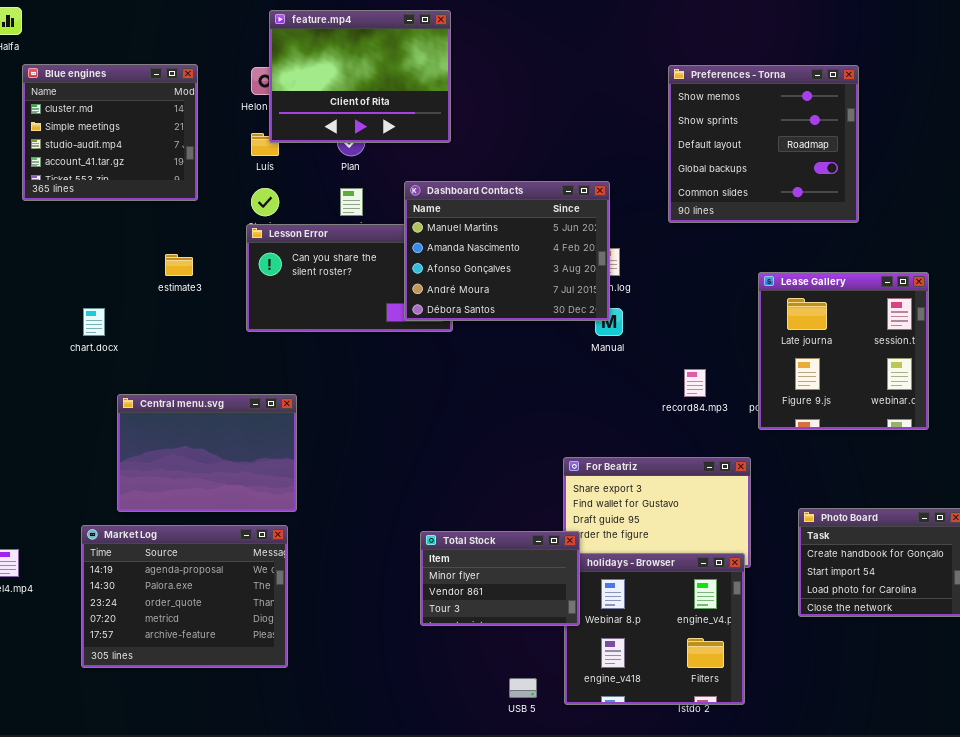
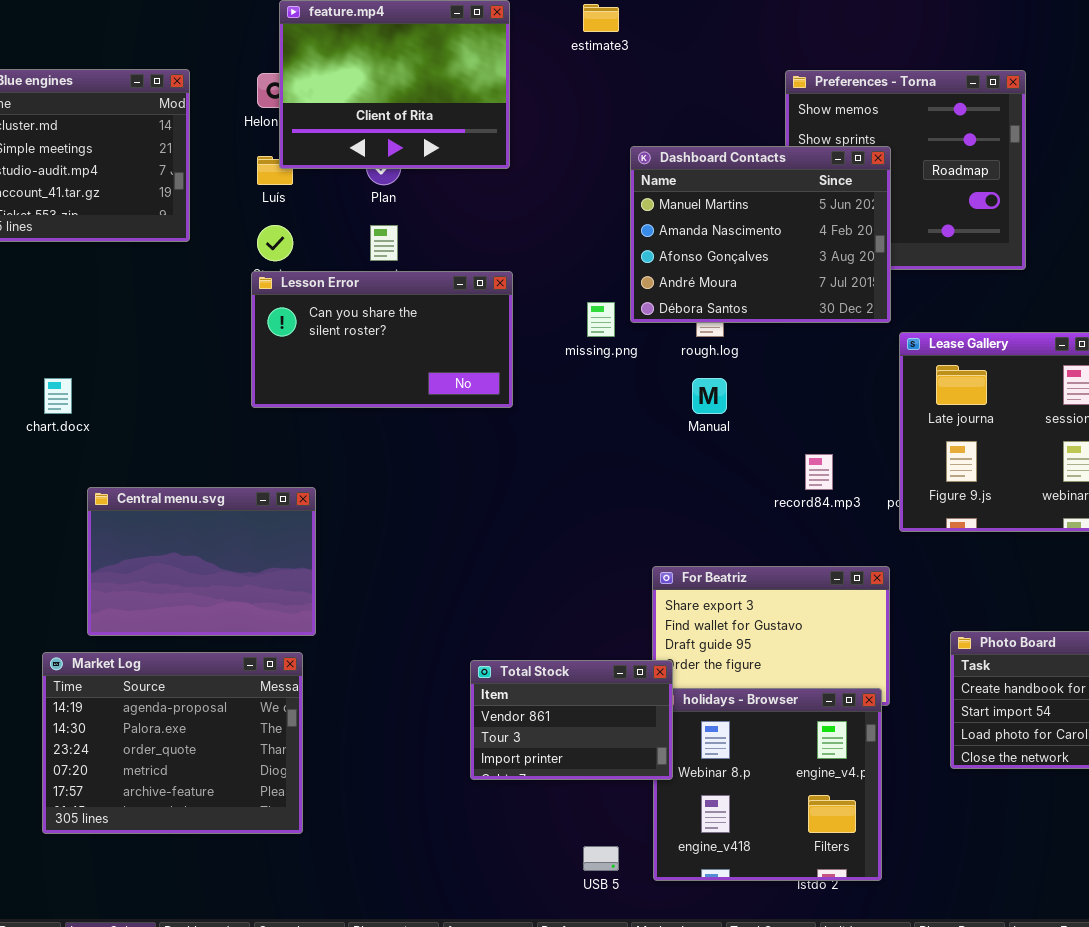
Dashboard Contacts: [404,181,610,321] -> [630,146,891,323], moved
estimate3: [165,254,193,276] -> [583,4,619,32], moved
Total Stock: [420,531,580,626] -> [470,660,673,780], scrolled down 1 row

